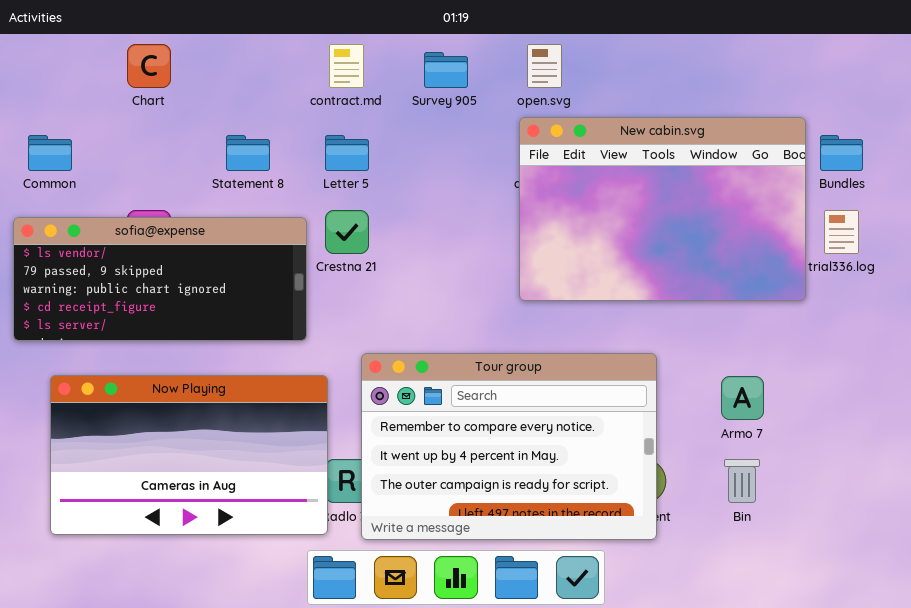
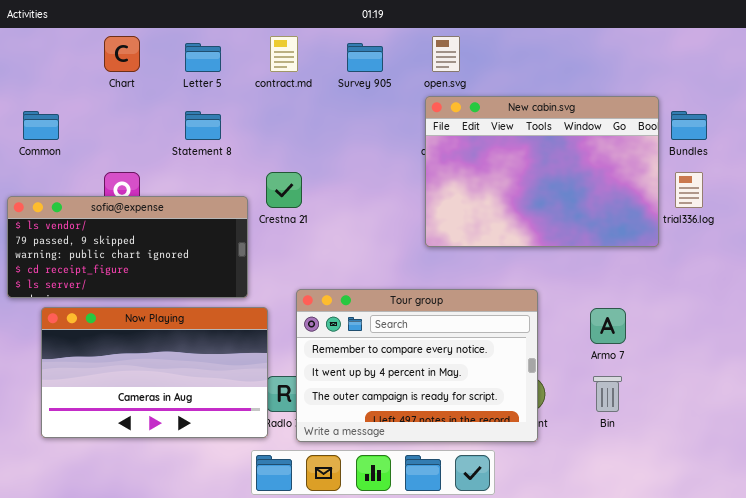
Letter 5: [325,135,369,171] -> [185,43,221,72], moved
sofia@expense: [13,217,307,341] -> [7,196,248,298], moved

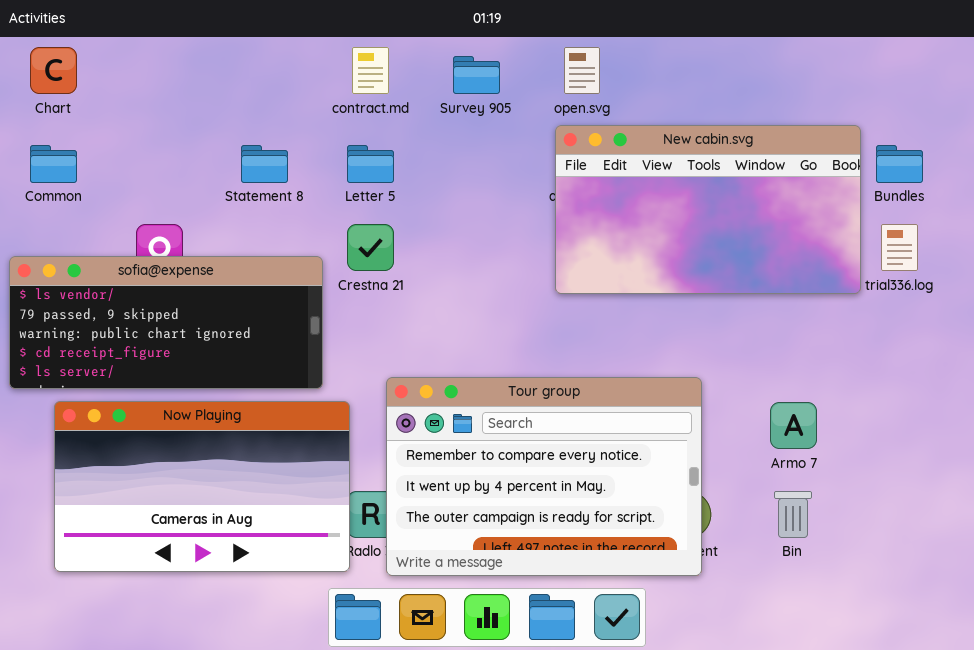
Chart: [104,36,140,72] -> [30,47,77,94], moved
Letter 5: [185,43,221,72] -> [347,145,394,183], moved
New cabin.svg: [425,96,659,247] -> [555,125,861,294], resized

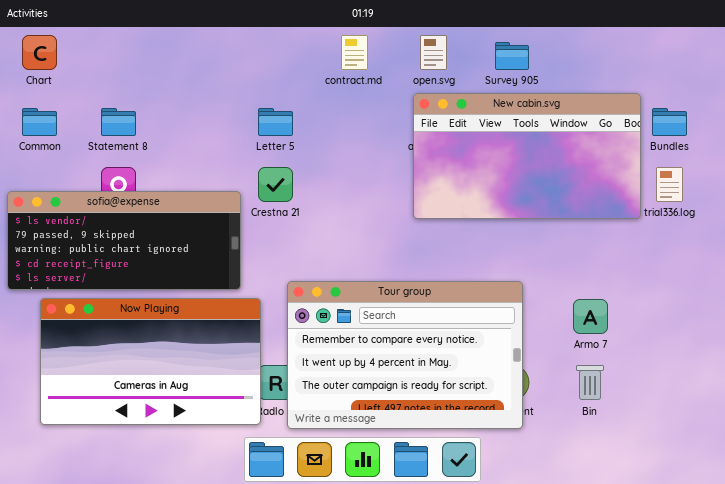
contract.md: [352,47,389,94] -> [341,35,368,70], moved
Survey 905: [453,56,500,94] -> [495,42,529,70], moved
Statement 8: [241,145,288,183] -> [101,108,136,136], moved

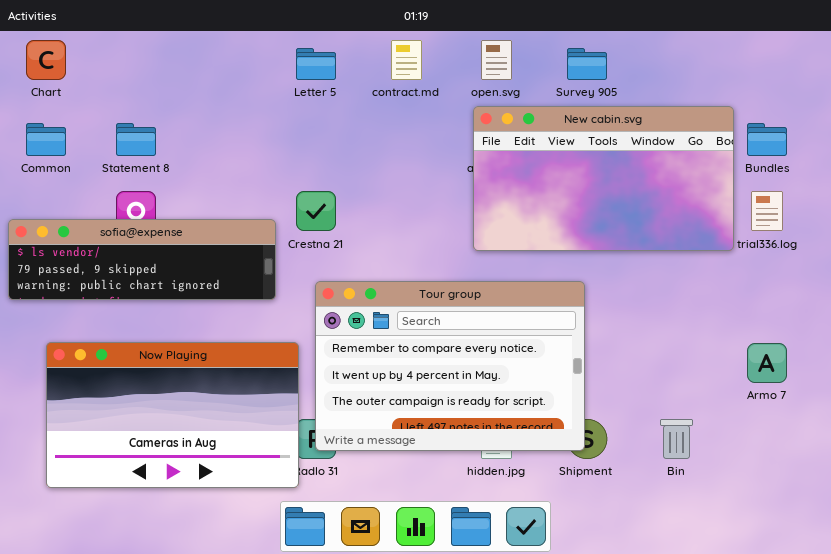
Letter 5: [258,108,293,136] -> [296,48,336,80], moved
sofia@expense: [7,191,241,290] -> [8,219,276,300], resized
Tour group: [287,281,523,429] -> [315,281,585,451], moved
Armo 7: [573,299,608,334] -> [747,343,787,383], moved

